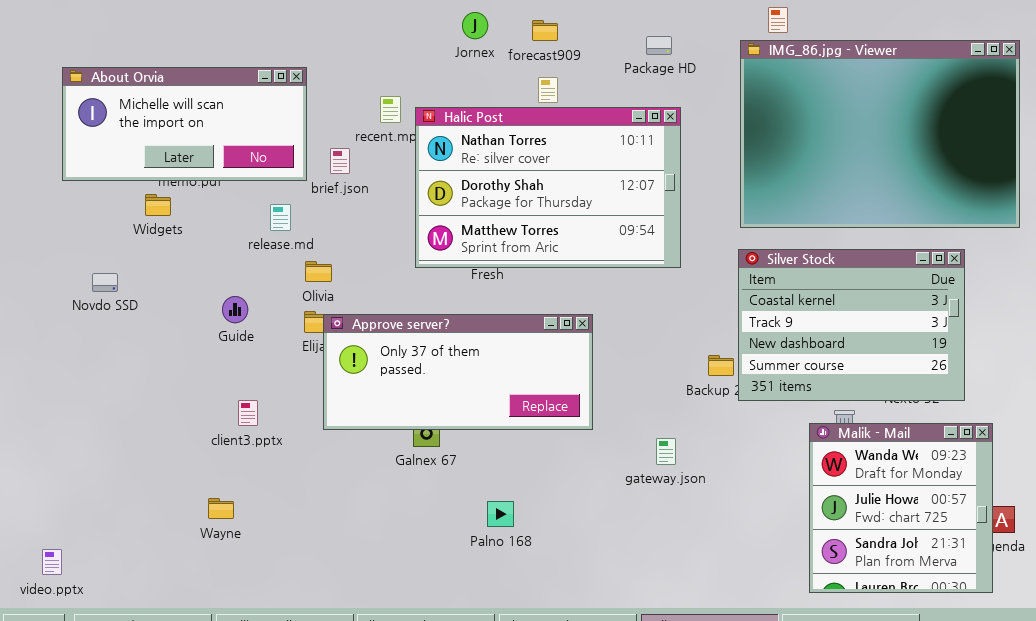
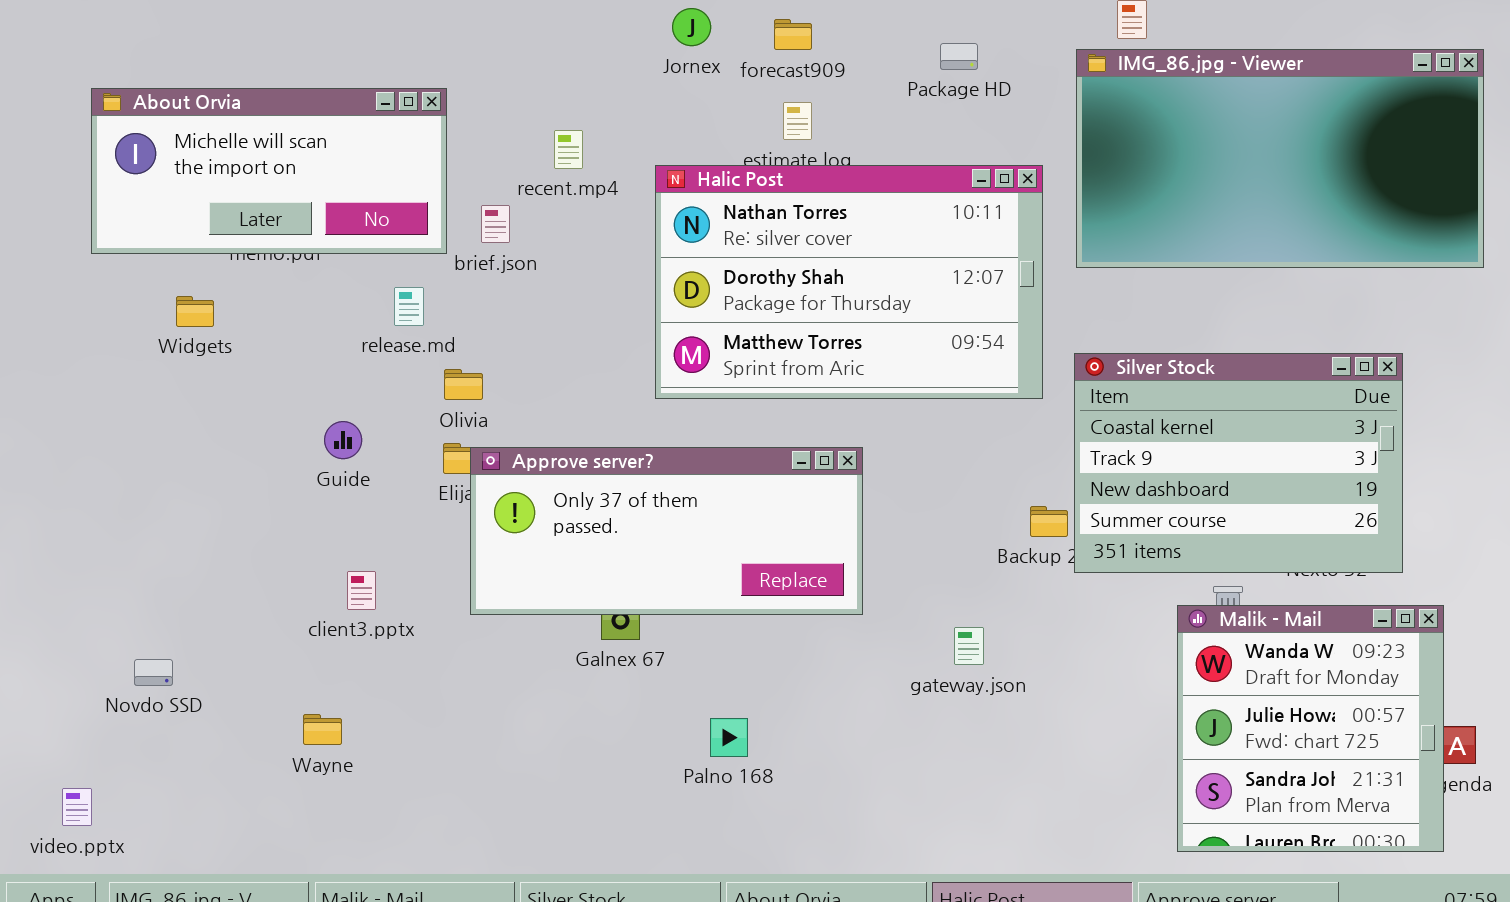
IMG_86.jpg - Viewer: [740,40,1020,228] -> [1076,49,1484,268], resized
Halic Post: [415,107,681,268] -> [655,165,1043,399], moved
Widgets: [145,194,171,216] -> [176,296,214,327], moved
Novdo SSD: [92,273,118,292] -> [134,659,173,686], moved

